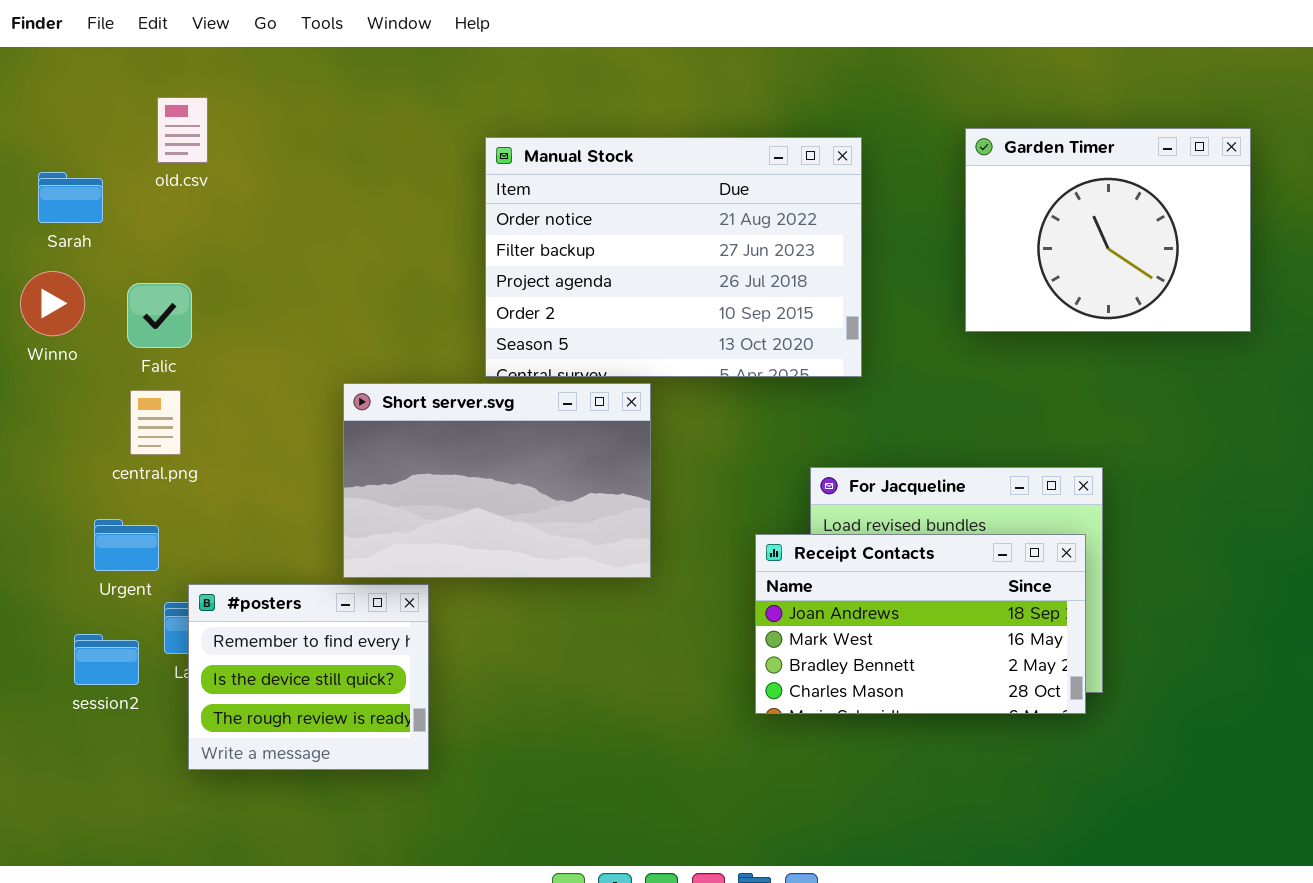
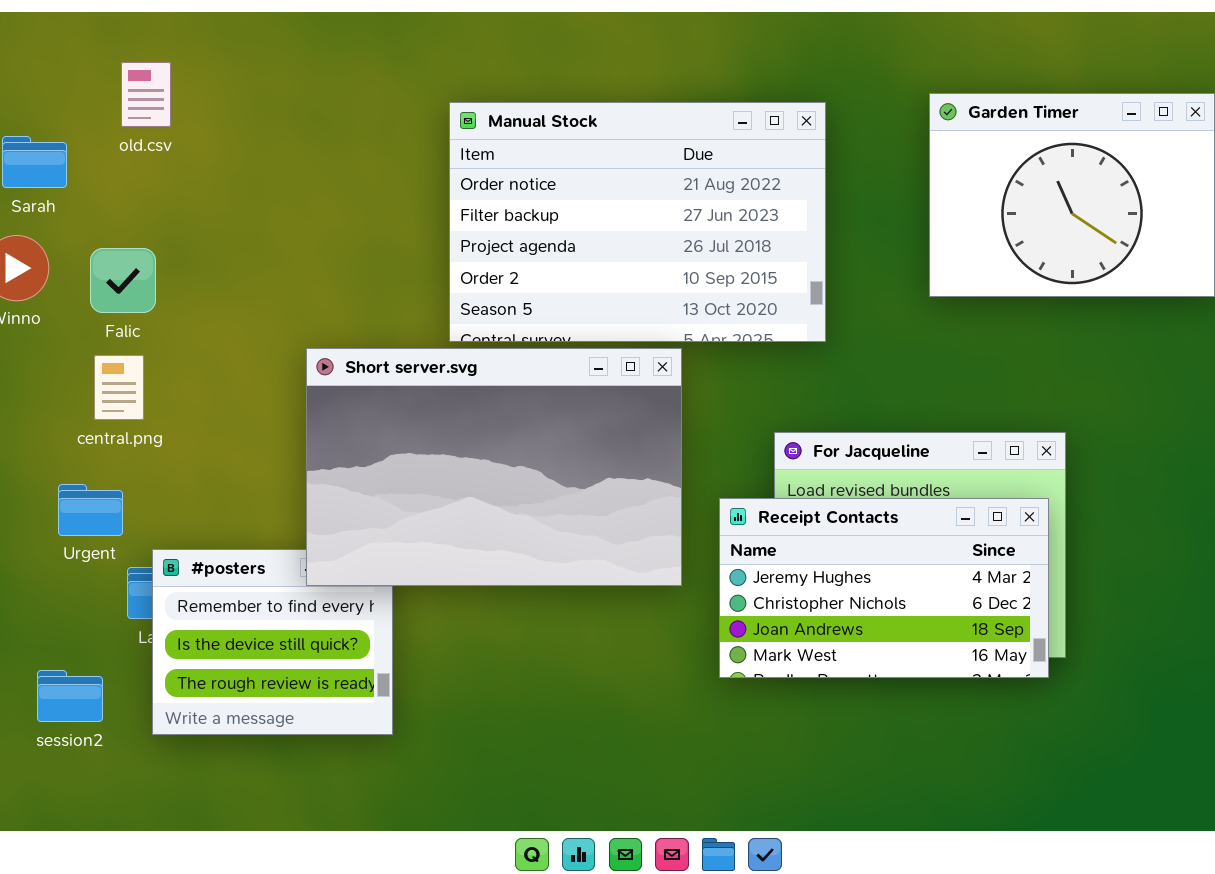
Short server.svg: [343,383,651,578] -> [306,348,682,586], resized
Receipt Contacts: [755,534,1086,714] -> [719,498,1049,678], scrolled up 2 rows
session2: [74,634,139,685] -> [37,670,103,722], moved

